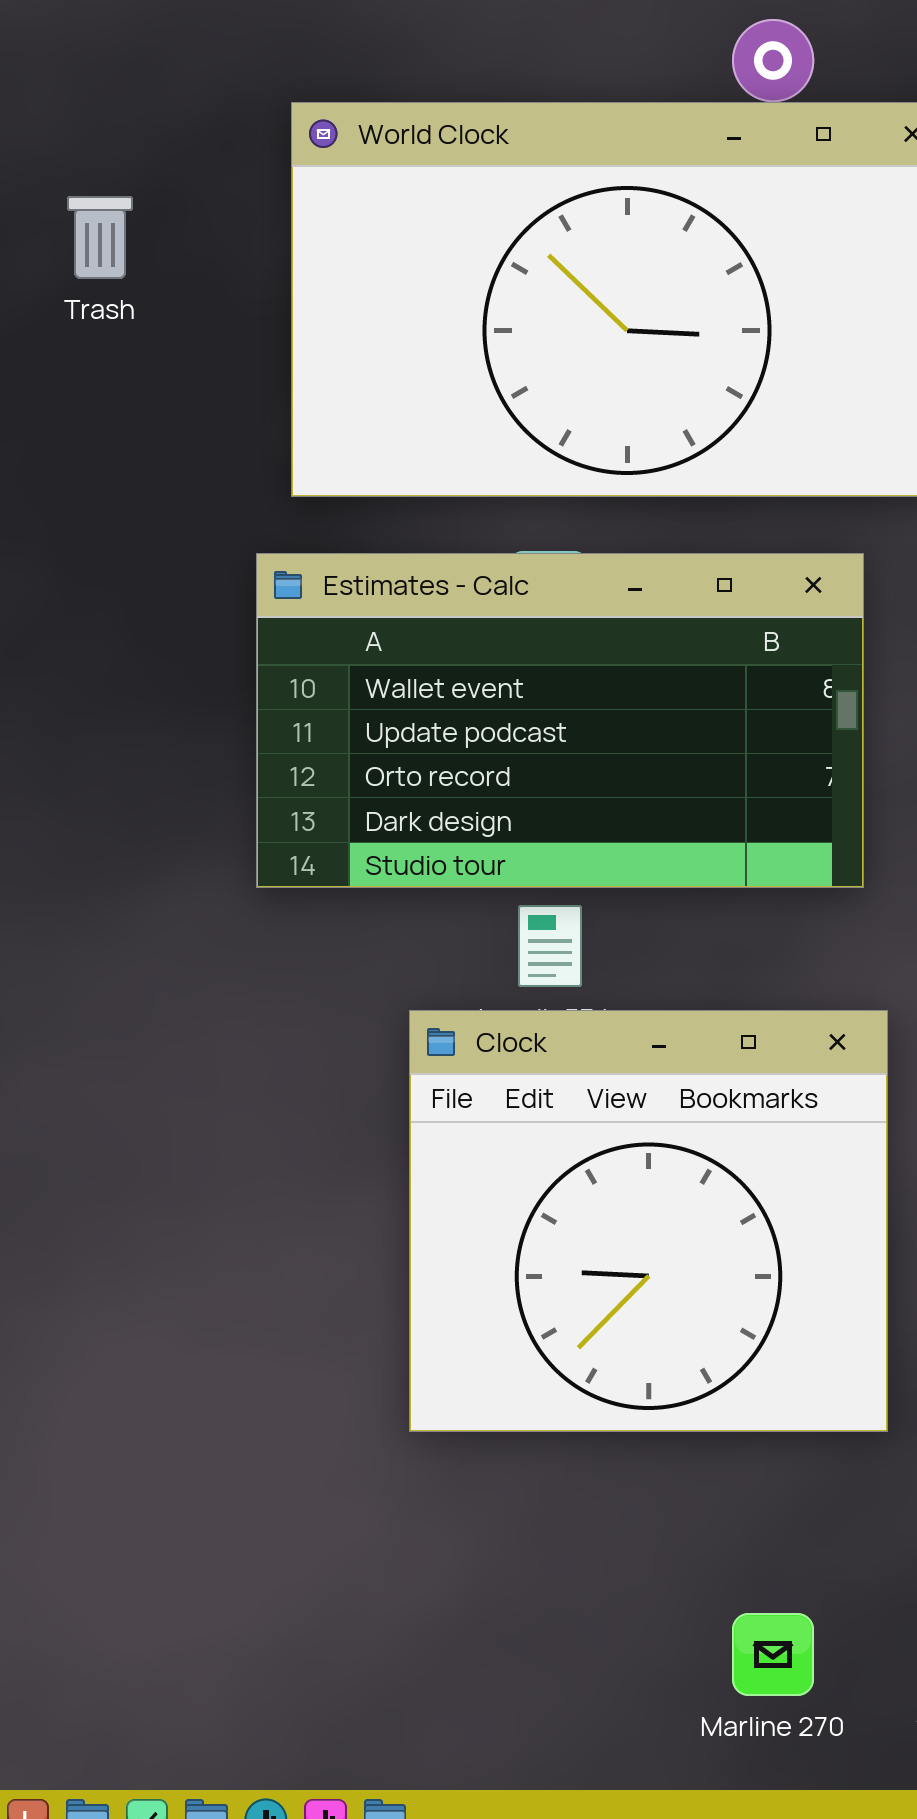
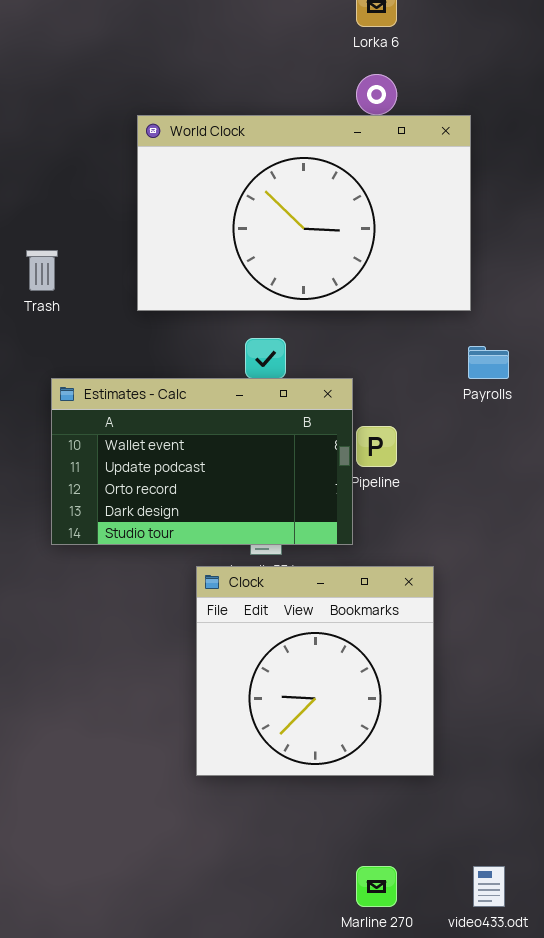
Trash: [67,196,133,279] -> [26,250,58,291], moved
Estimates - Calc: [256,553,864,888] -> [51,378,353,545], moved

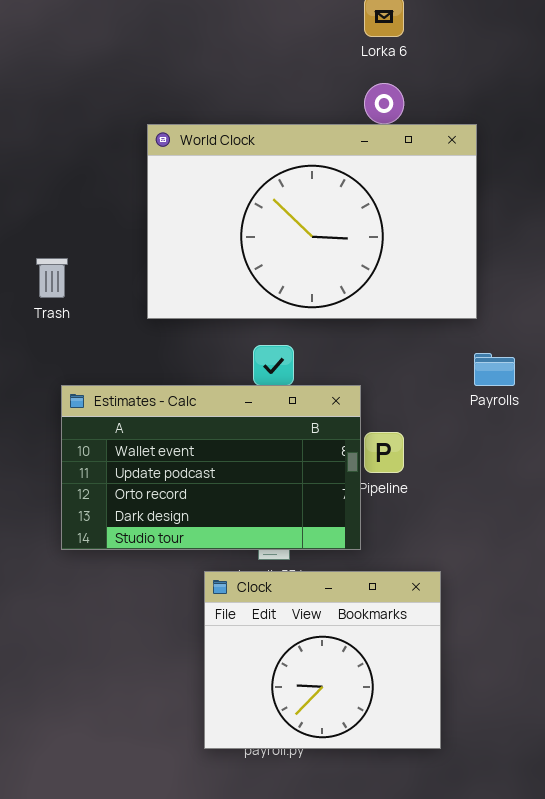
Clock: [196,566,434,776] -> [204,571,441,749], resized

